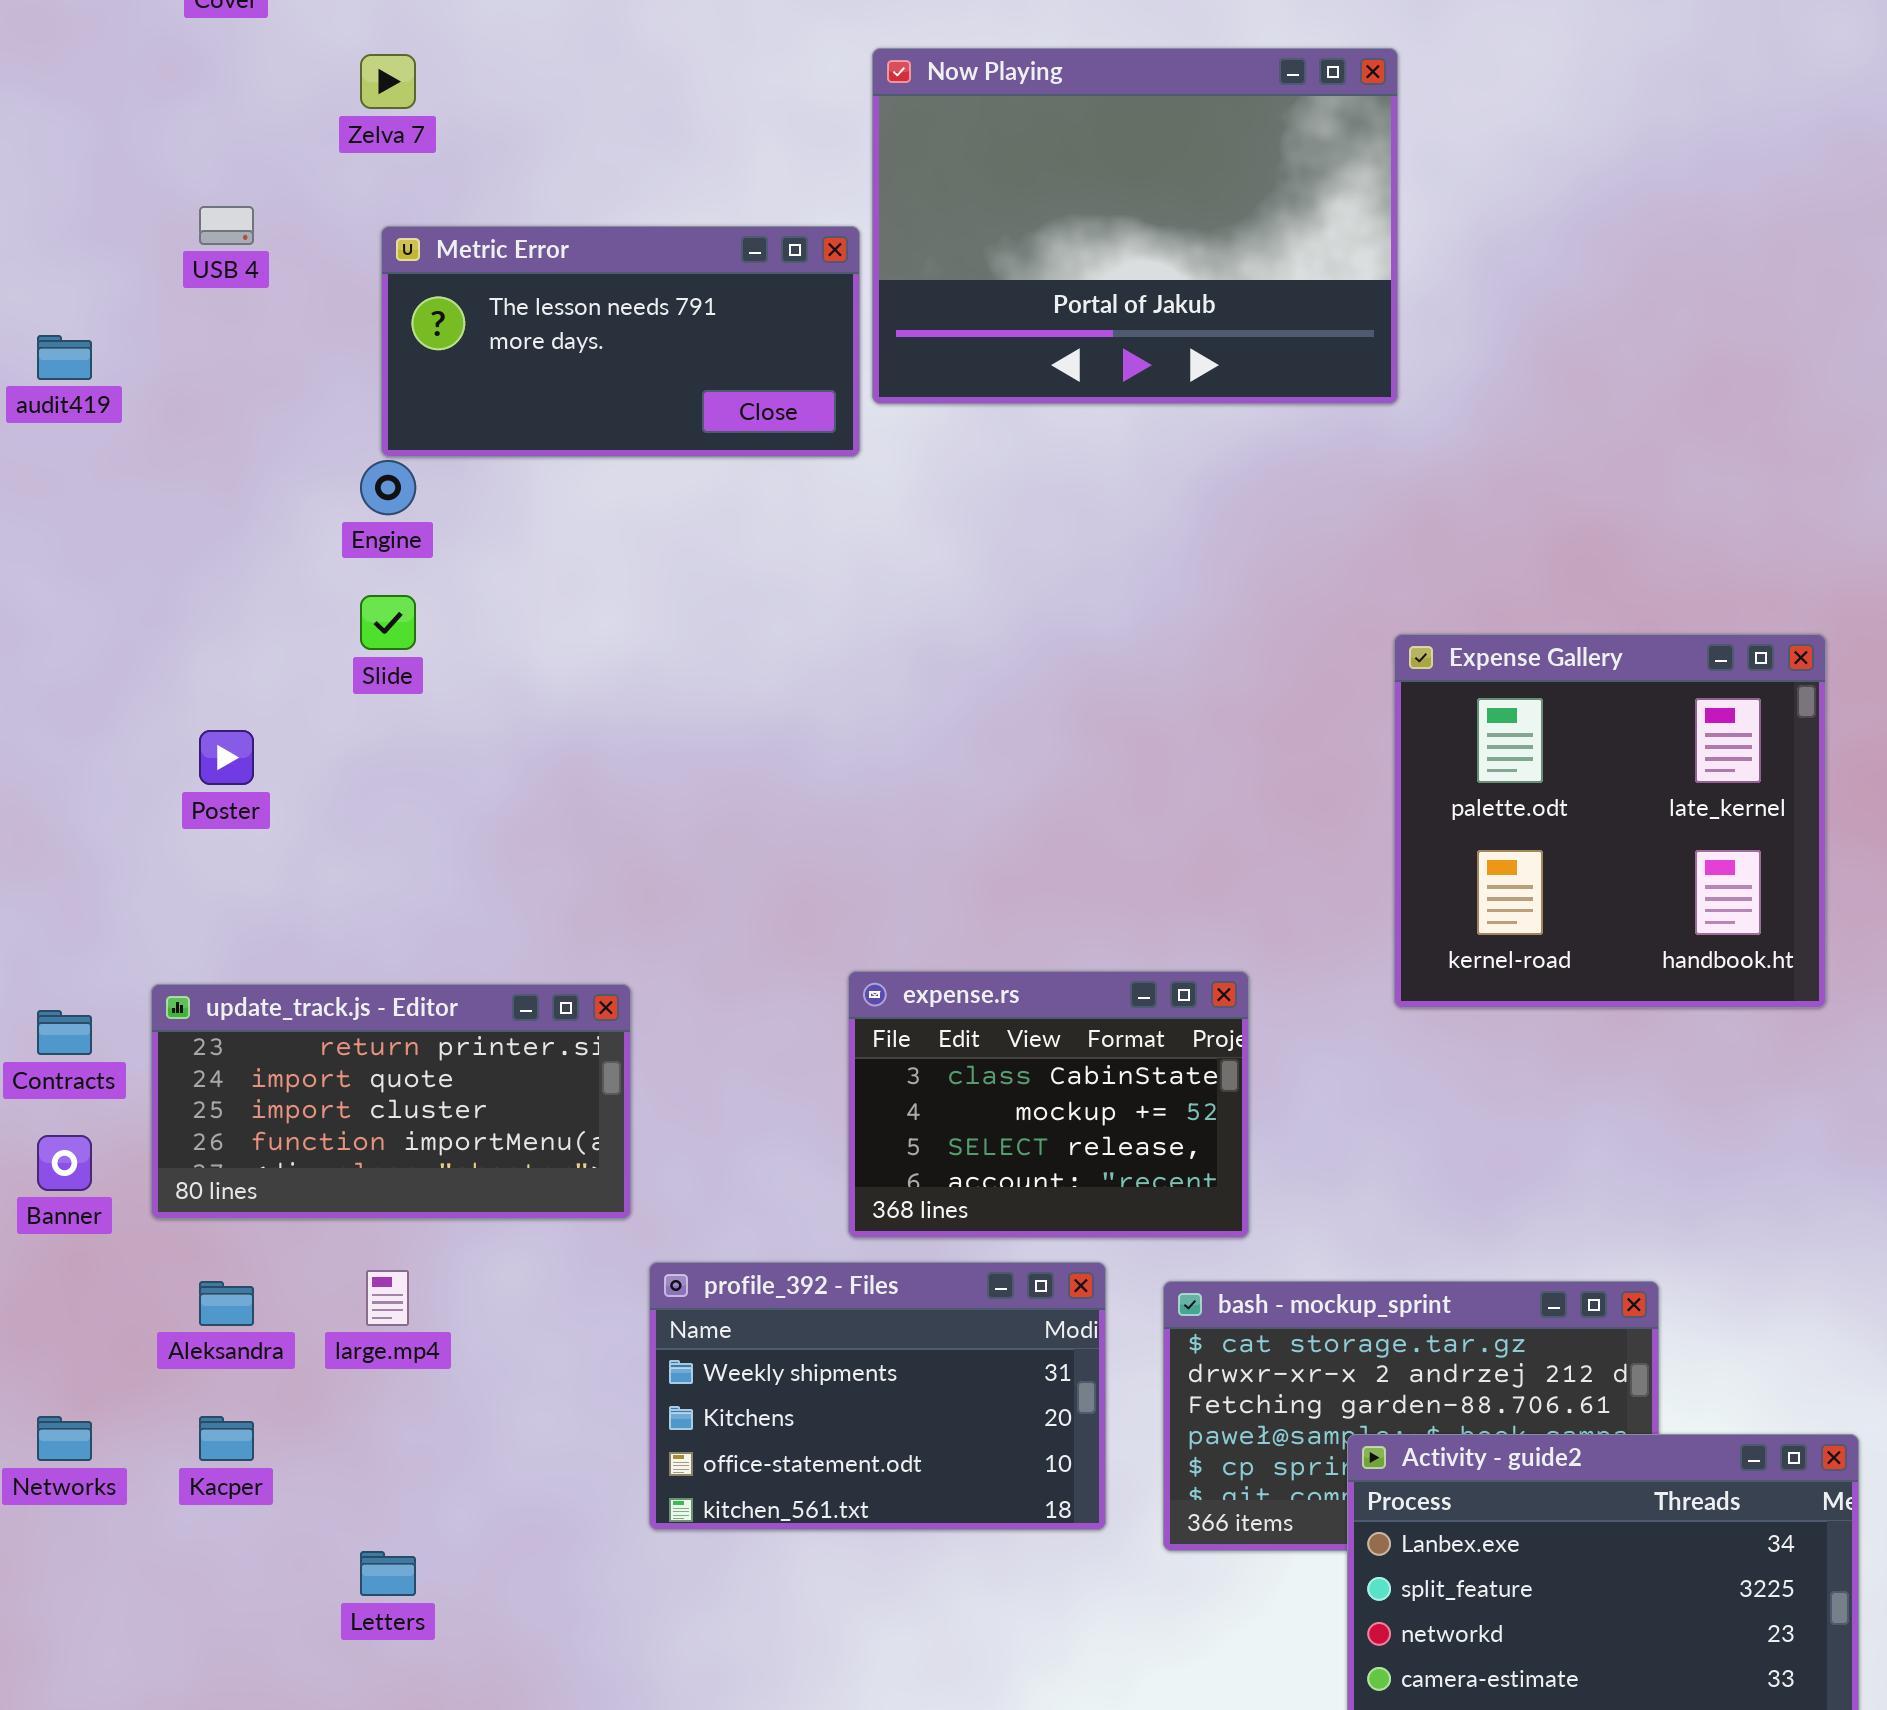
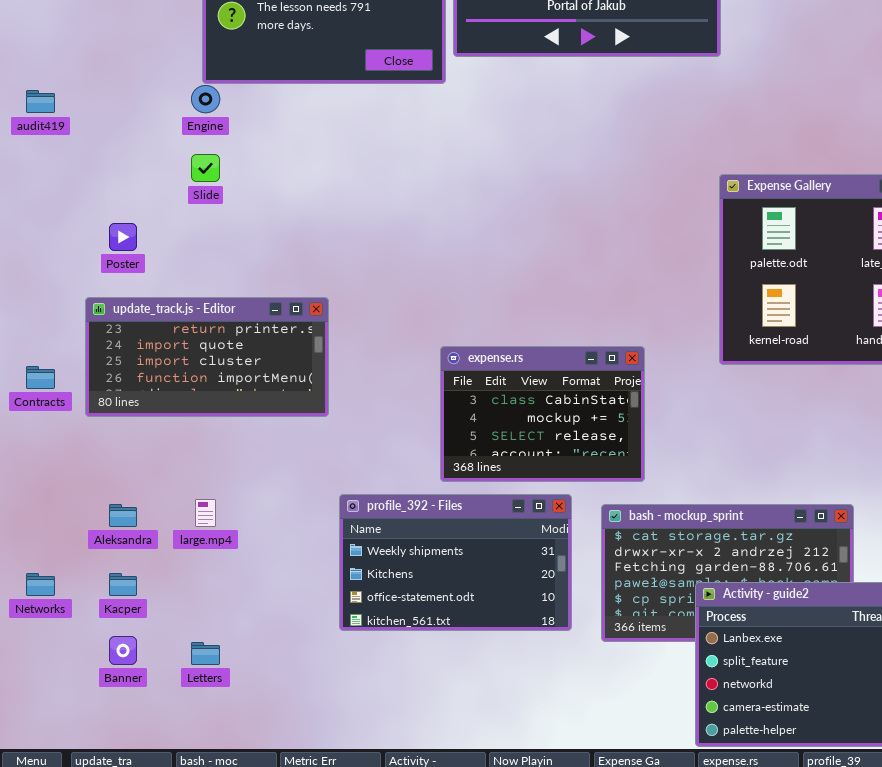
audit419: [37,335,92,380] -> [26,90,55,113], moved
update_track.js - Editor: [151,984,631,1219] -> [85,297,329,417], moved
Banner: [37,1135,92,1191] -> [109,636,137,665], moved

